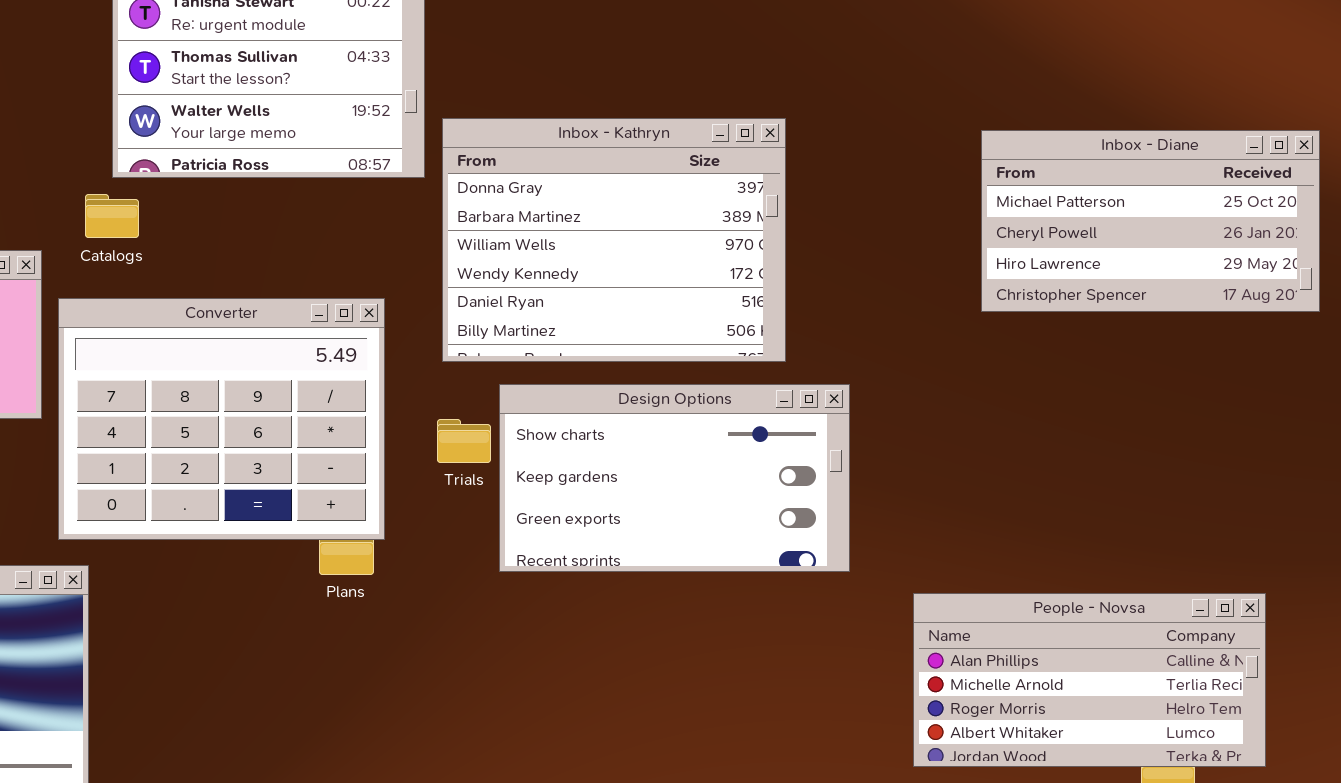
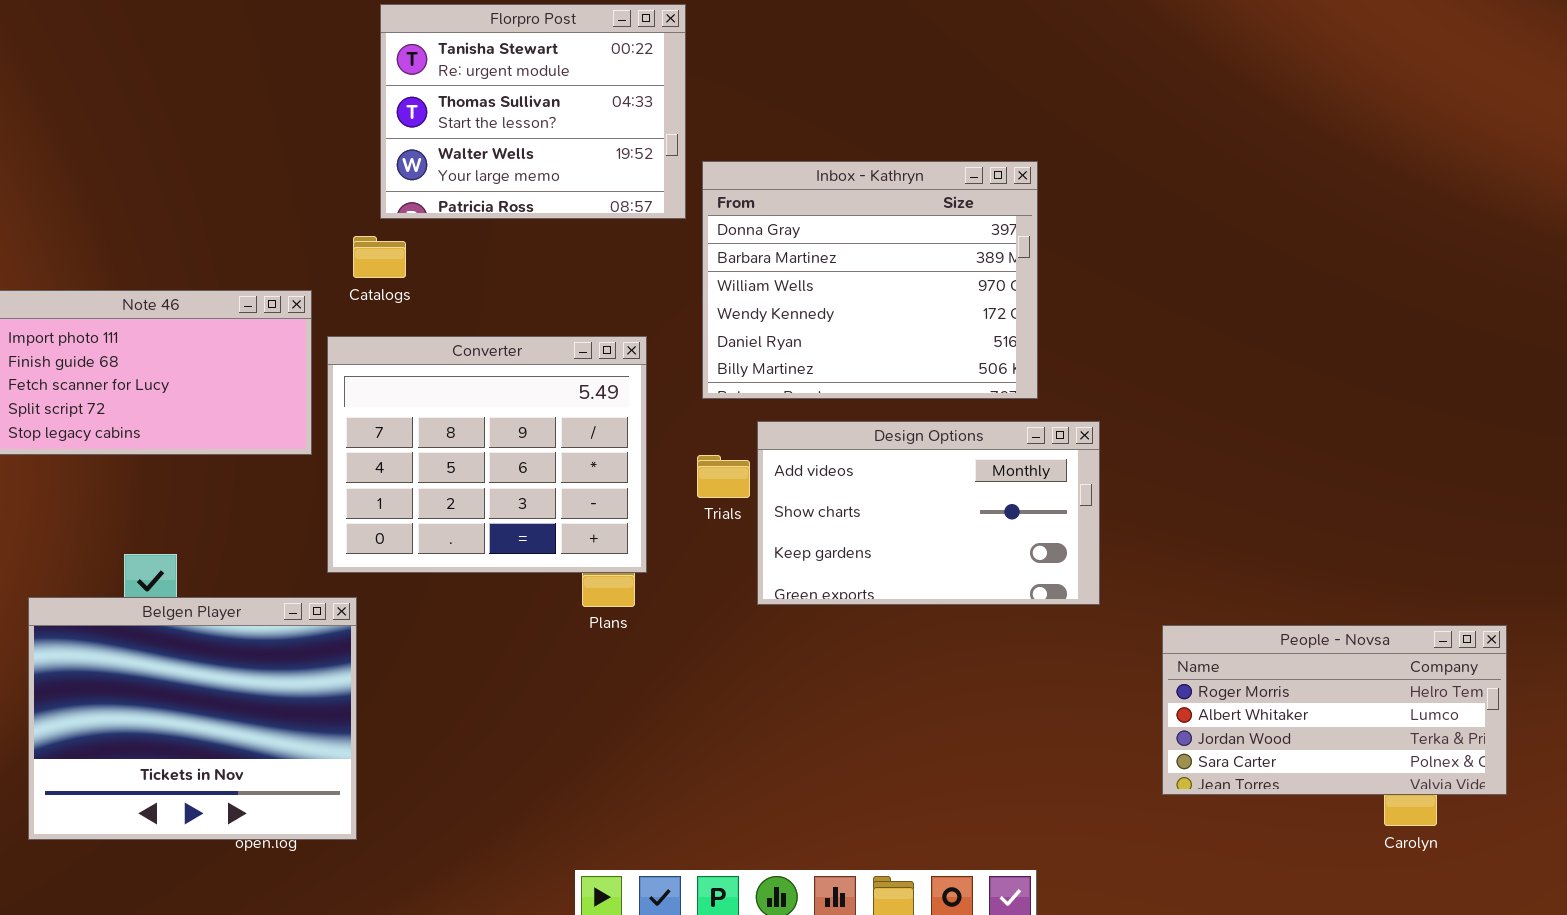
Inbox - Diane: [981,130,1320,312] -> none, closed
Design Options: [499,384,850,572] -> [757,421,1100,605], scrolled up 1 row
People - Novsa: [913,593,1266,767] -> [1162,625,1507,795], scrolled down 2 rows

